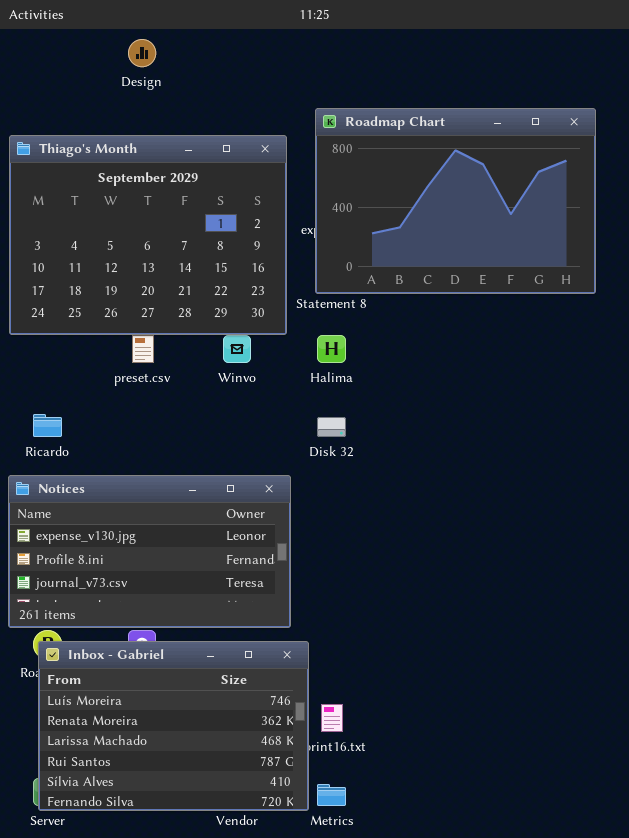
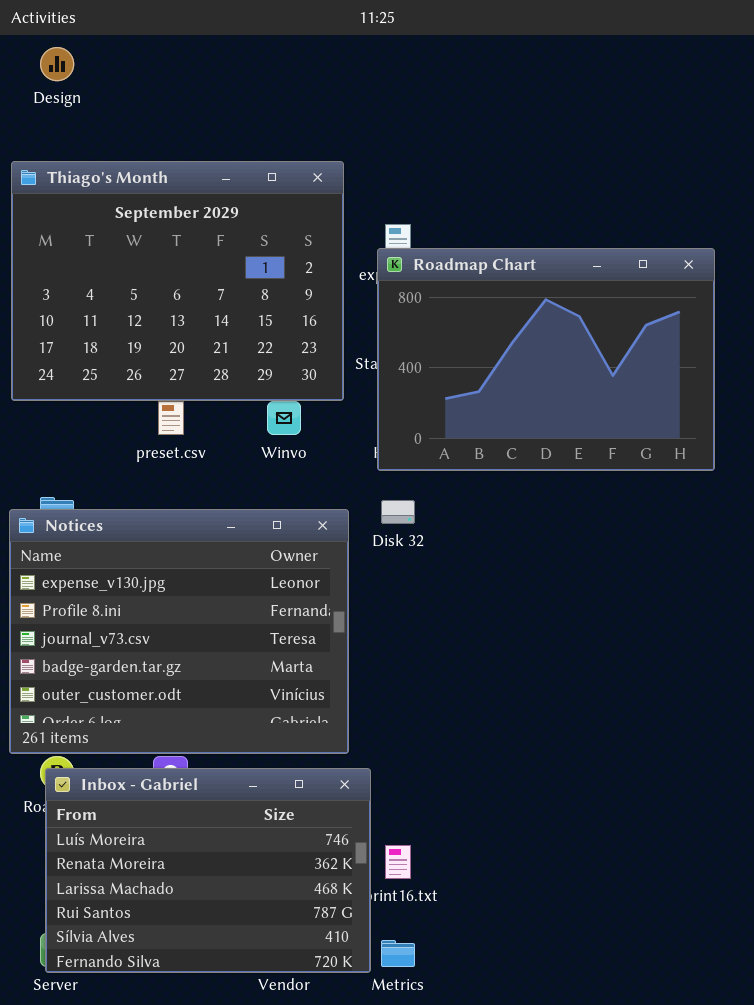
Design: [128,39,156,67] -> [40,47,74,81], moved
Roadmap Chart: [315,108,596,294] -> [377,248,715,471], moved
Notices: [8,475,291,628] -> [9,509,349,754], resized

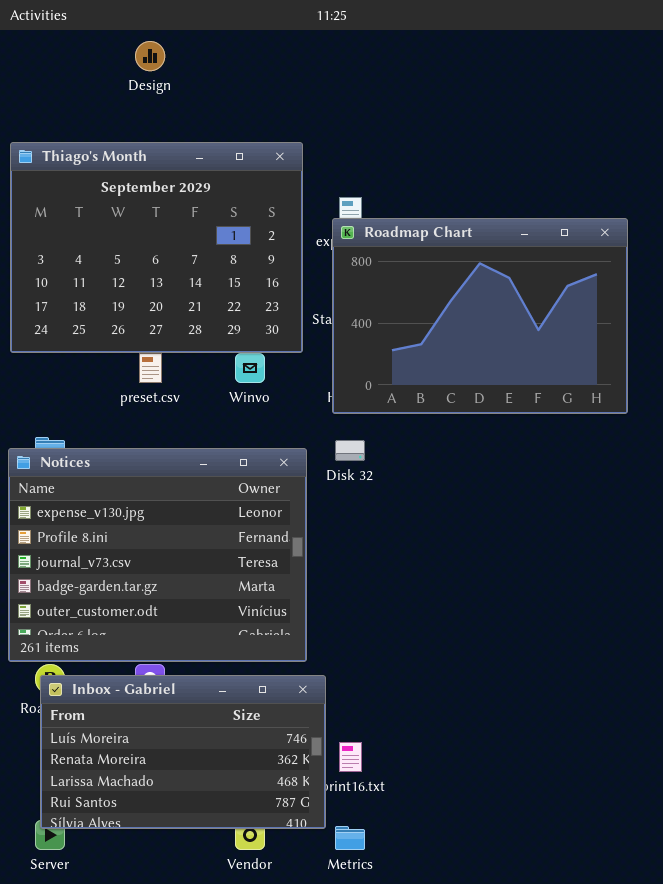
Design: [40,47,74,81] -> [135,41,165,71], moved
Inbox - Gabriel: [45,768,371,973] -> [40,675,326,829], resized

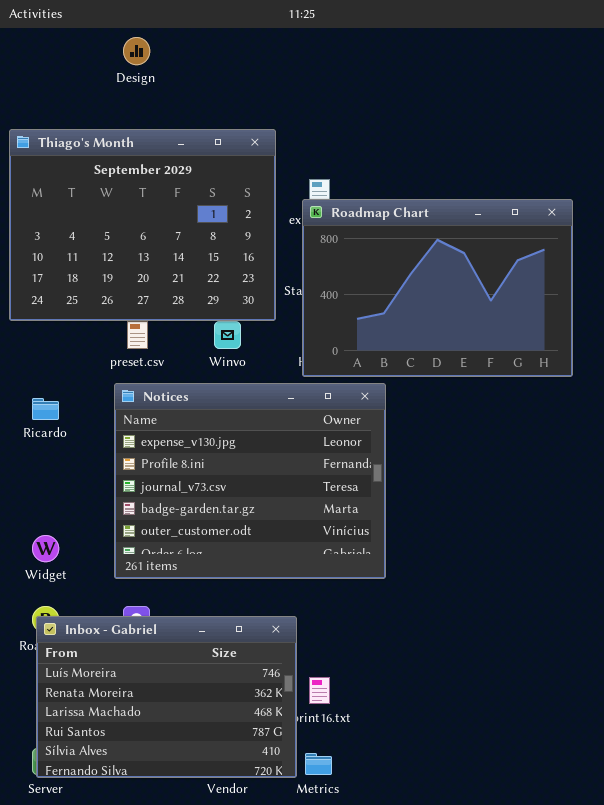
Notices: [8,448,307,662] -> [114,383,386,579], moved
Inbox - Gabriel: [40,675,326,829] -> [36,616,297,778], resized

